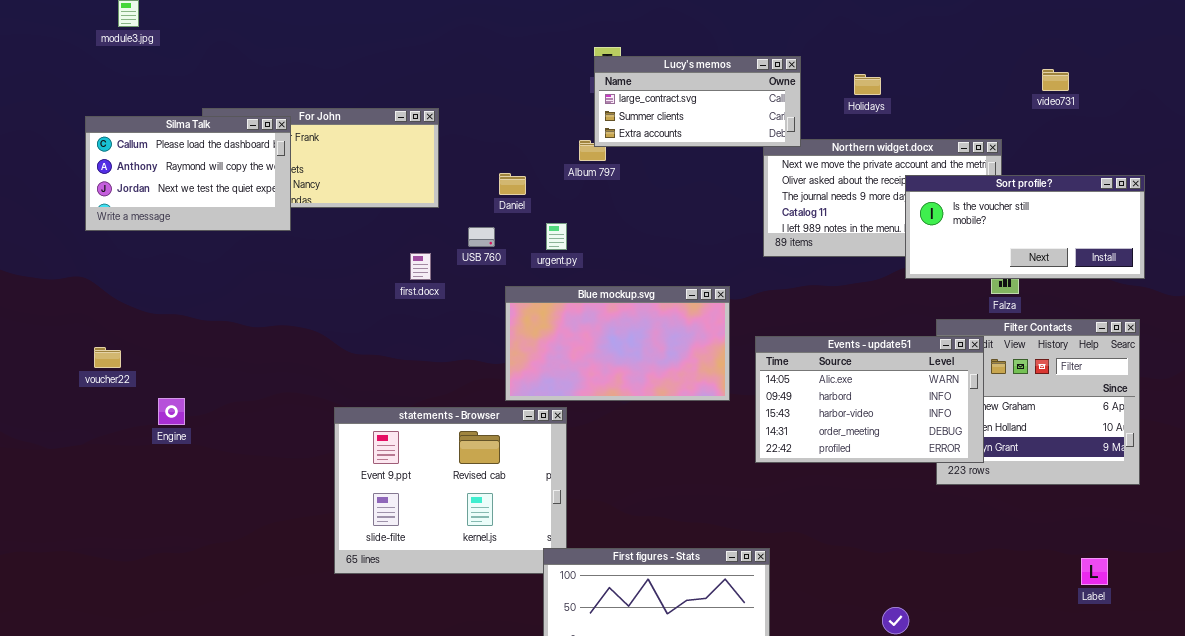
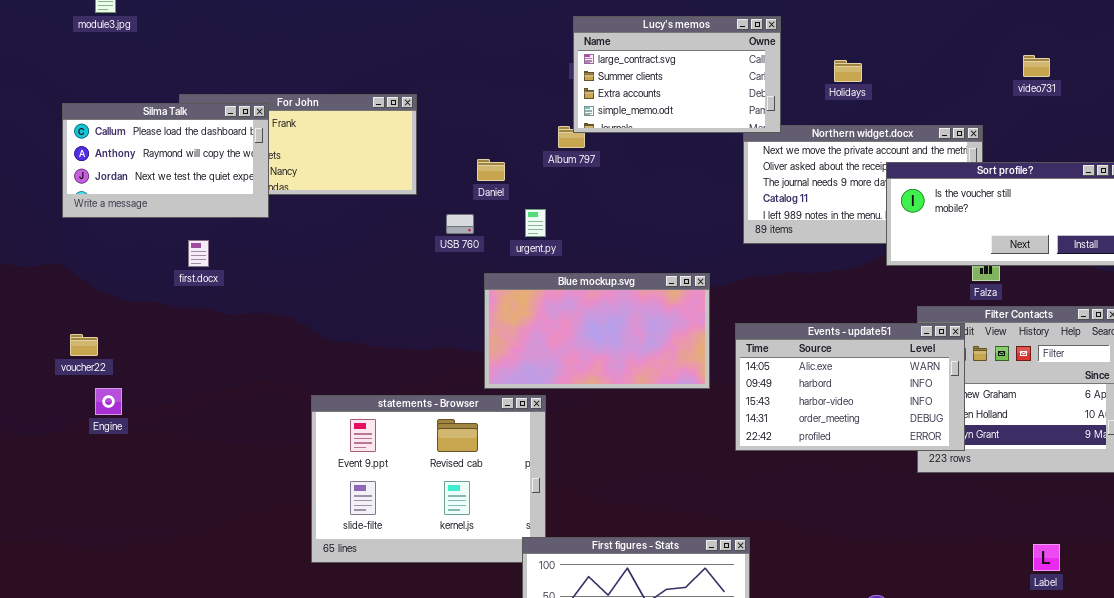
Lucy's memos: [594,56,801,147] -> [573,16,781,133], resized
first.docx: [410,253,431,280] -> [188,240,209,267], moved
Engine: [158,398,185,425] -> [95,388,122,415], moved
Label: [1081,558,1108,585] -> [1033,544,1060,571], moved

